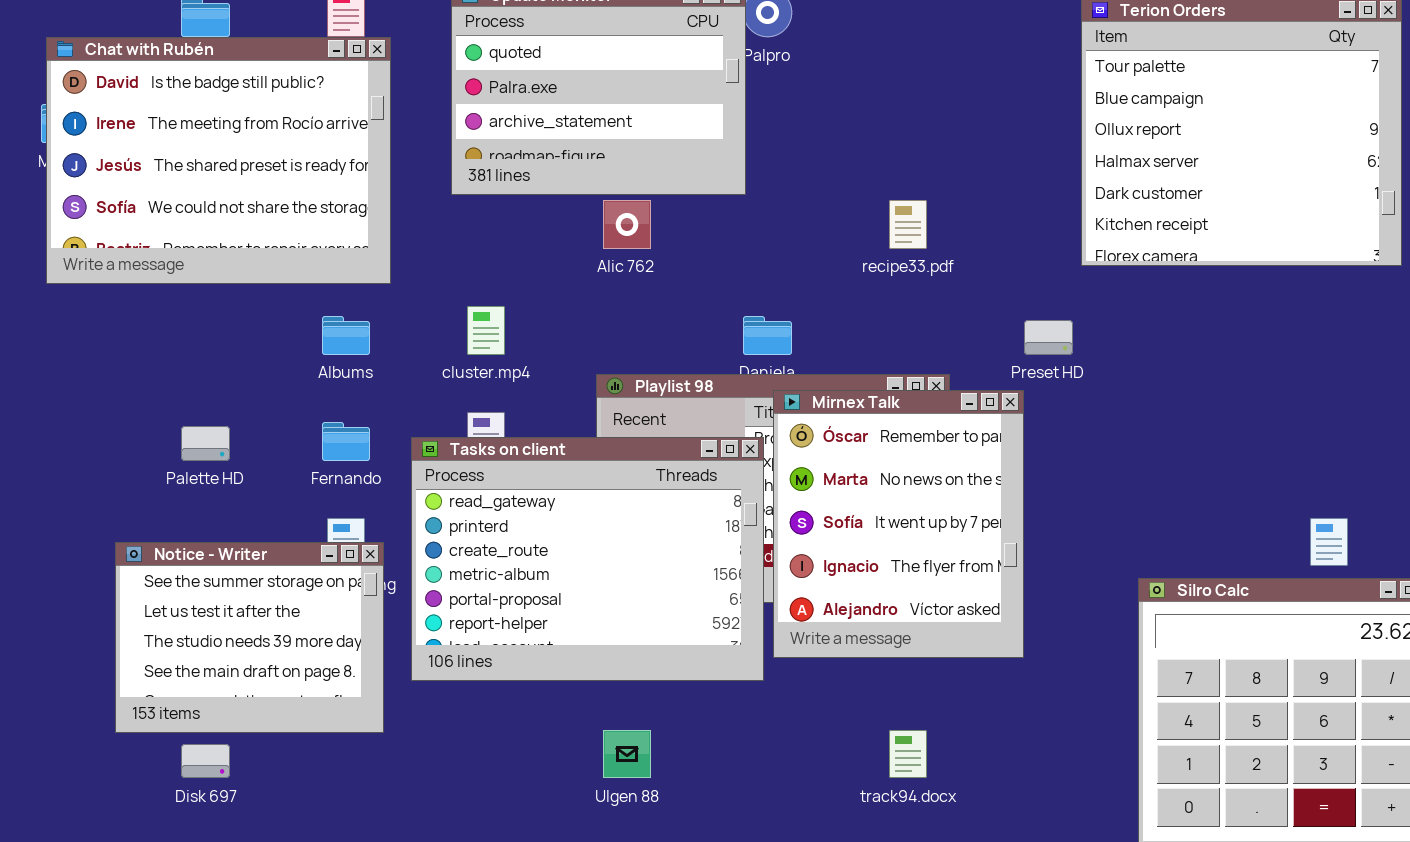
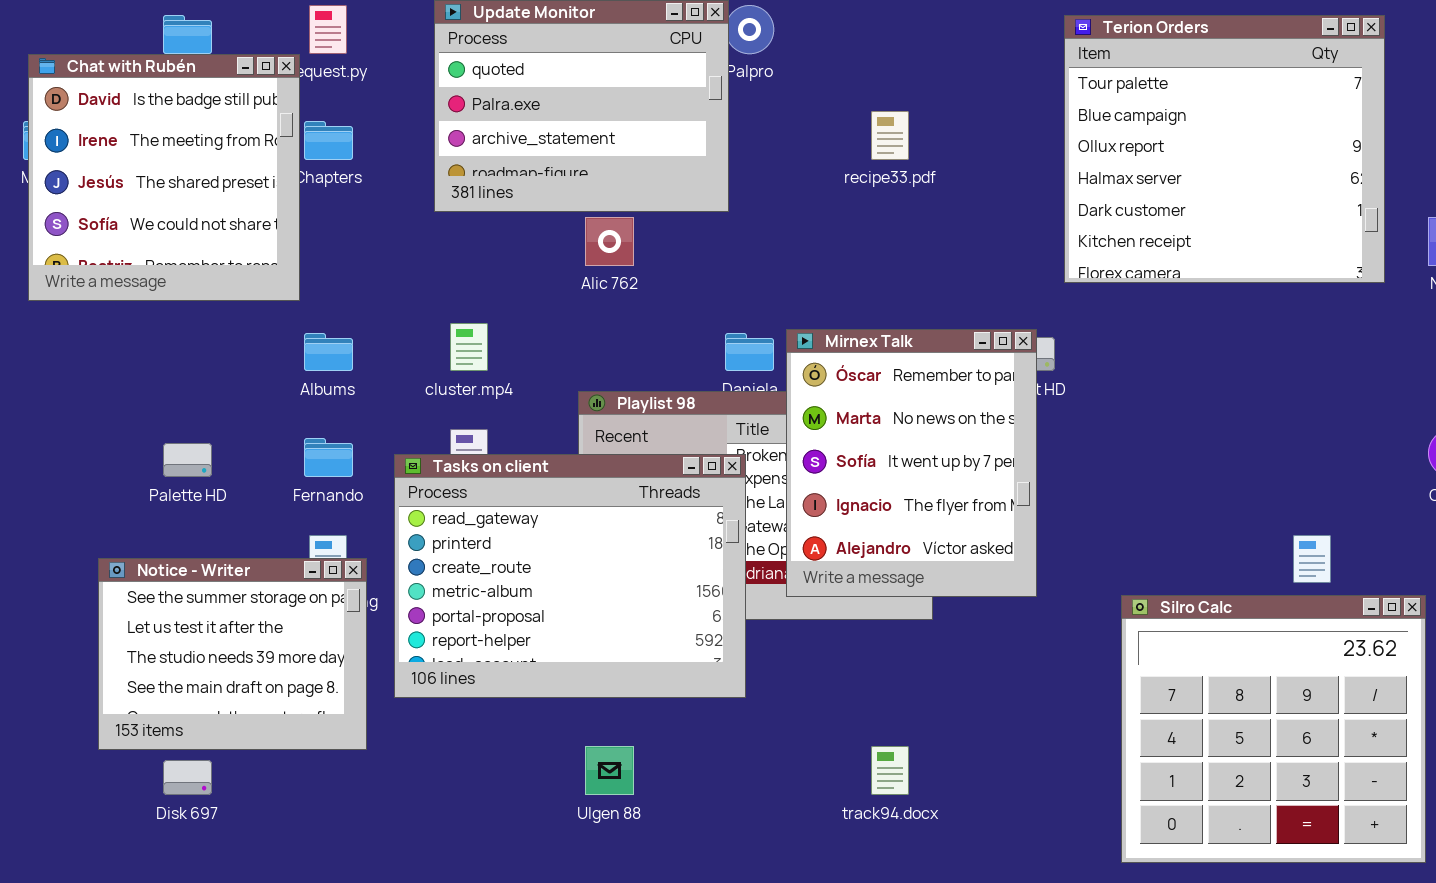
Chat with Rubén: [46,37,391,284] -> [28,54,300,301], resized
recipe33.pdf: [889,200,927,249] -> [871,111,909,160], moved
Mirnex Talk: [773,390,1024,658] -> [786,329,1037,597], moved

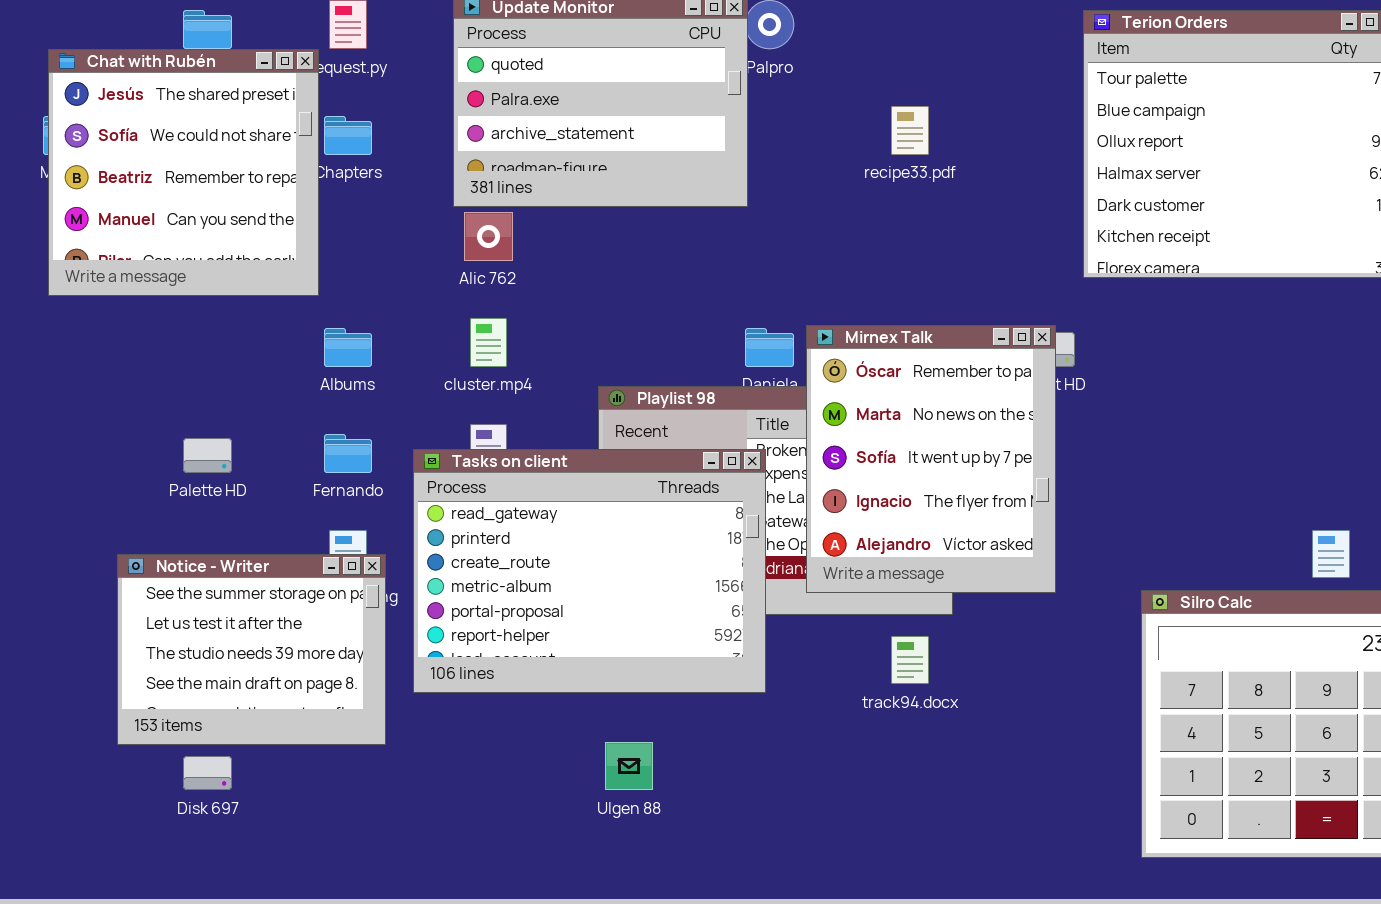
Chat with Rubén: [28,54,300,301] -> [48,49,319,296], scrolled down 2 rows
Alic 762: [585,217,634,266] -> [464,212,513,261], moved
track94.docx: [871,746,909,795] -> [891,636,929,684], moved

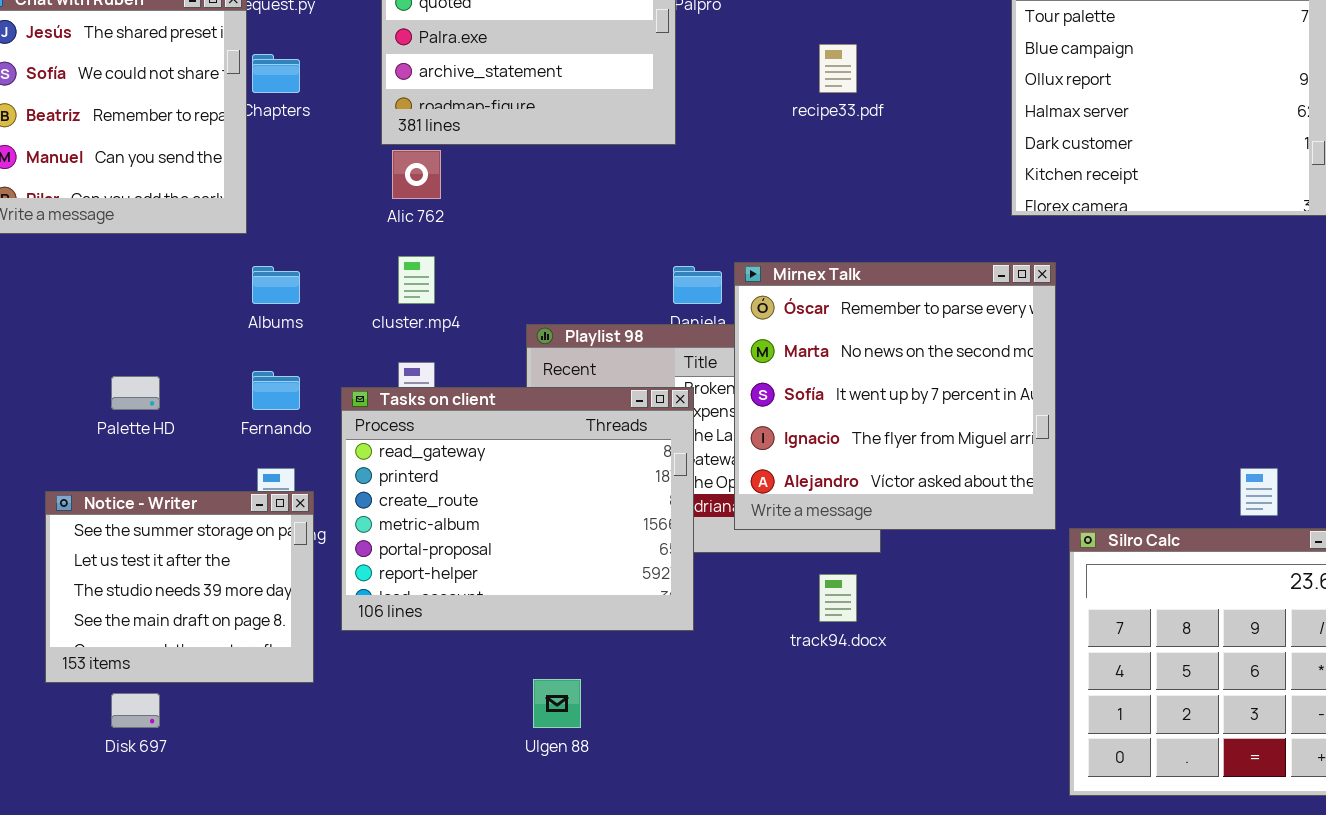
Mirnex Talk: [806,325,1056,593] -> [734,262,1056,530], resized

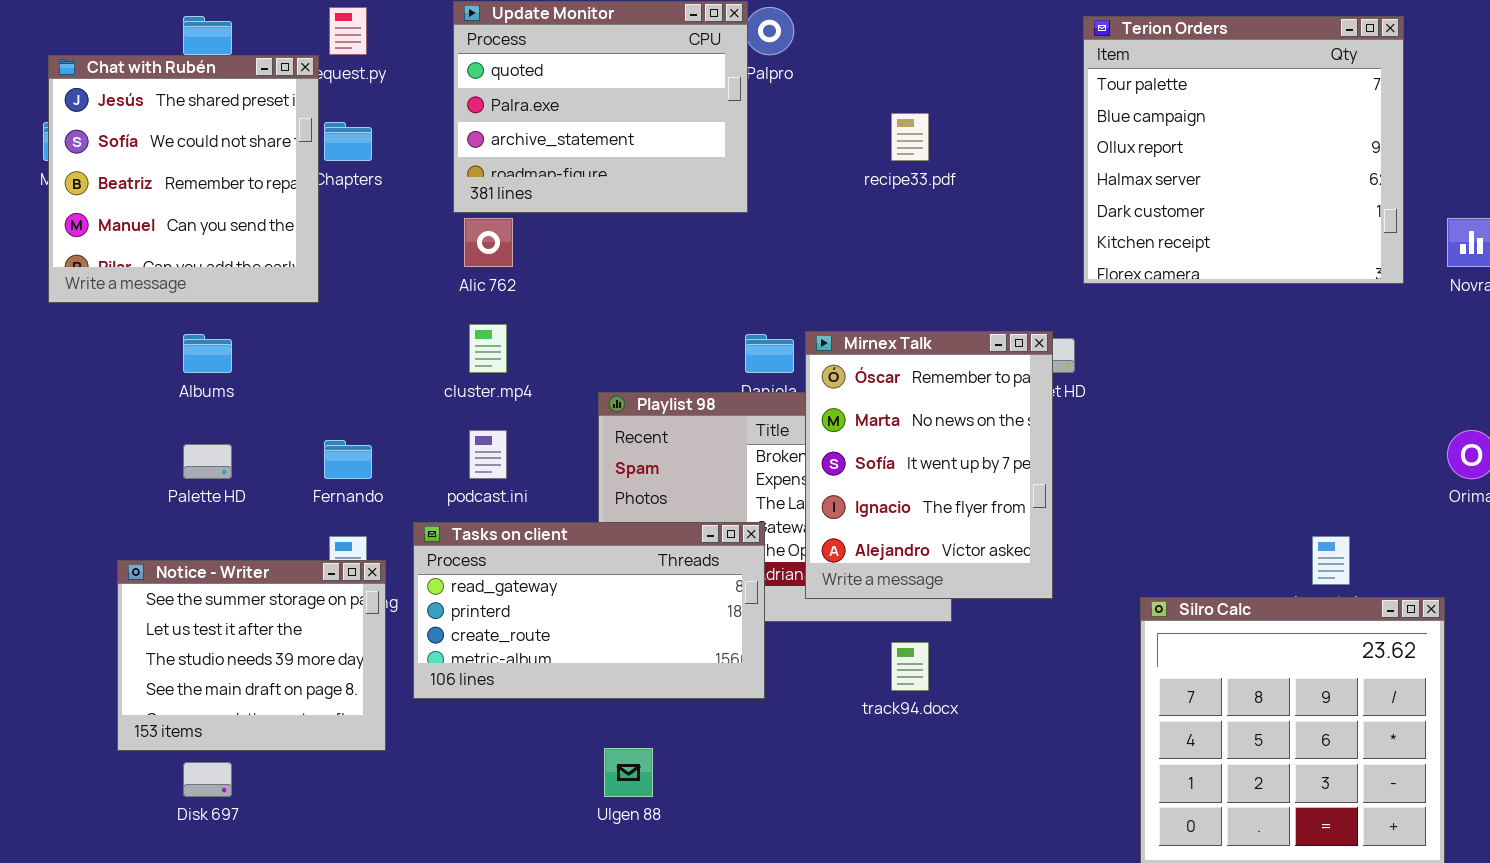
Mirnex Talk: [734,262,1056,530] -> [805,331,1053,599], resized
Albums: [252,266,300,304] -> [183,334,232,373], moved
Tasks on client: [341,387,694,631] -> [413,522,765,699], resized

